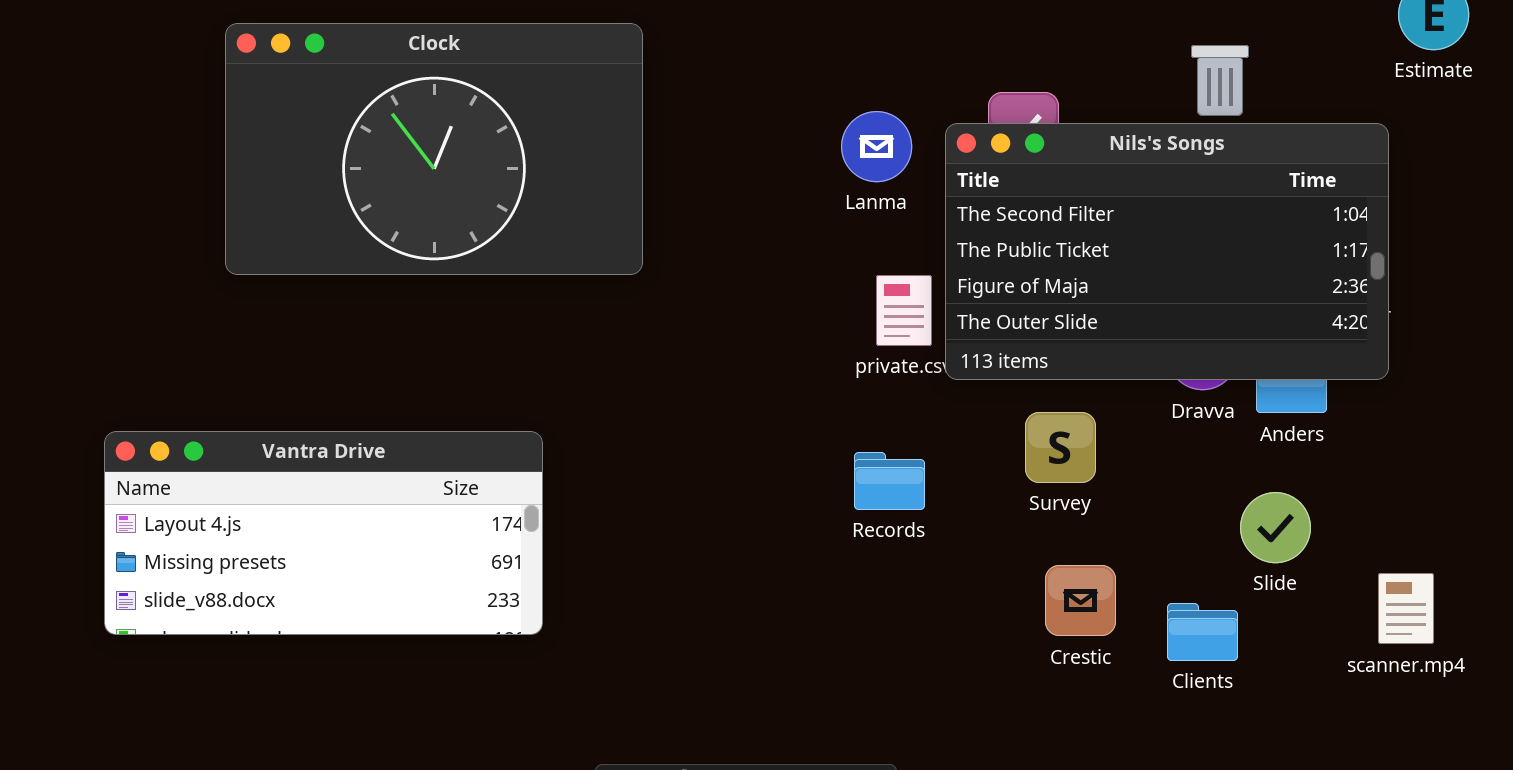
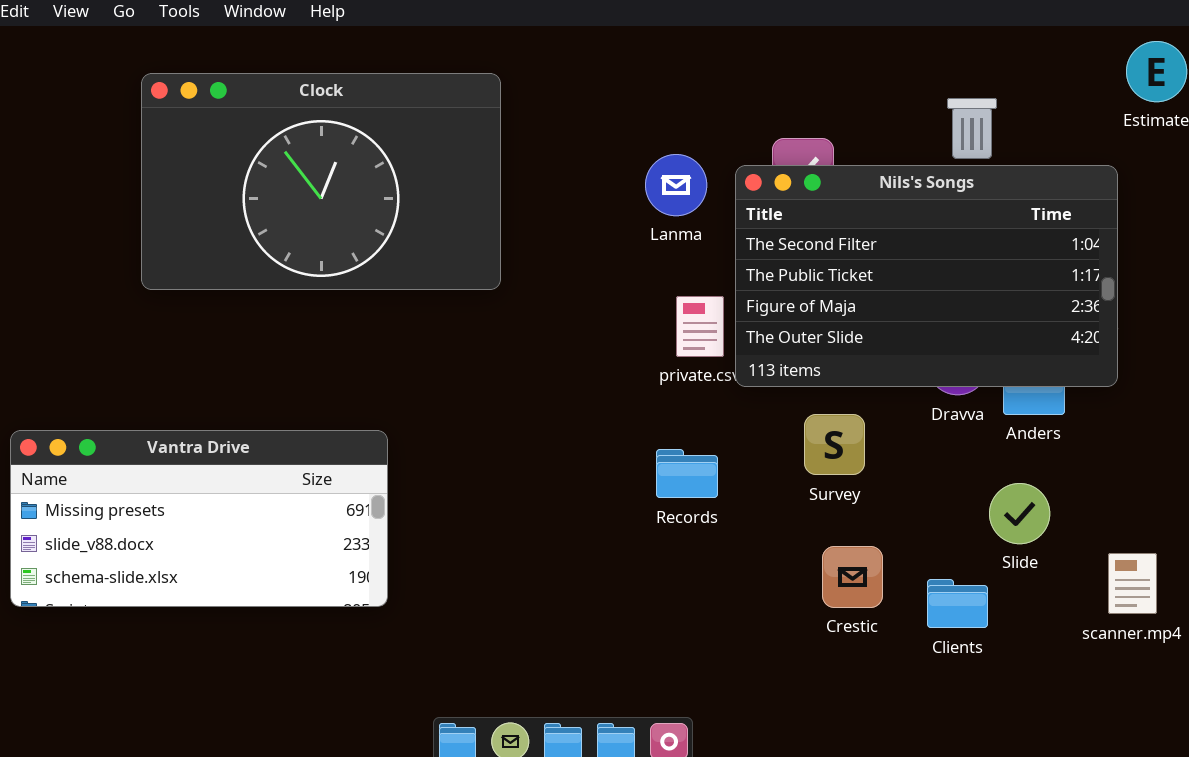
Clock: [225,23,643,275] -> [141,73,501,290], moved
Vantra Drive: [104,431,543,635] -> [10,430,388,607], scrolled down 1 row

